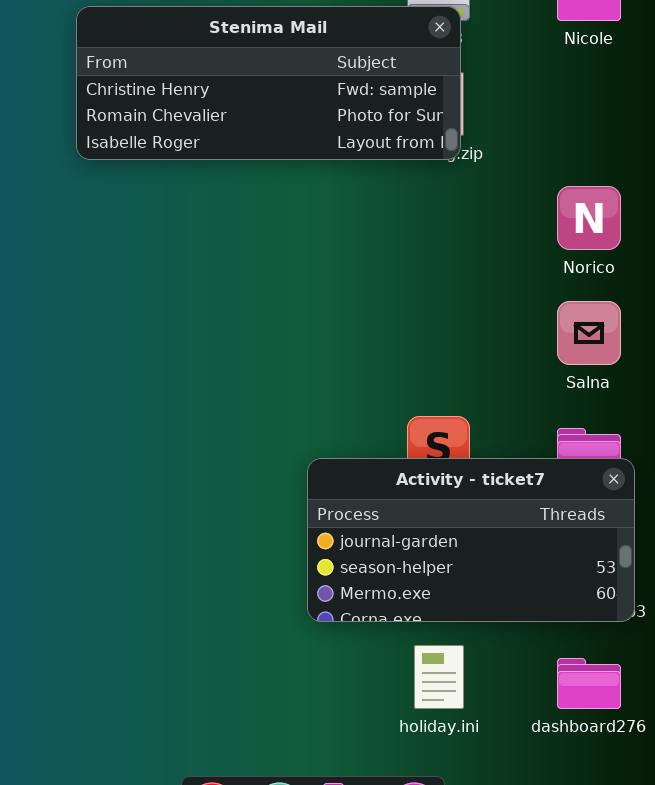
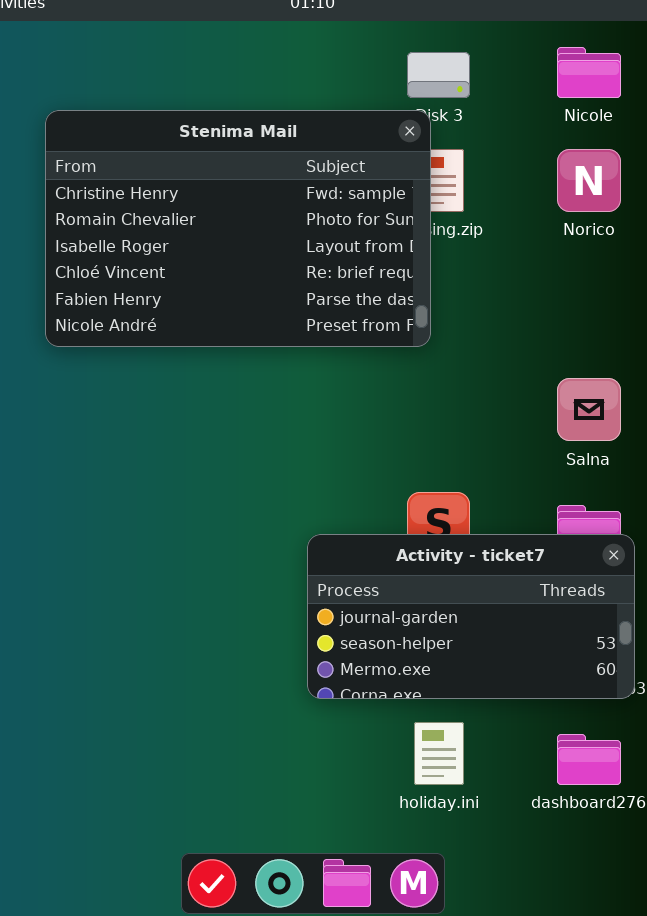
Stenima Mail: [76,6,461,160] -> [45,110,431,347], moved, resized
Norico: [557,186,621,250] -> [557,149,621,212], moved

